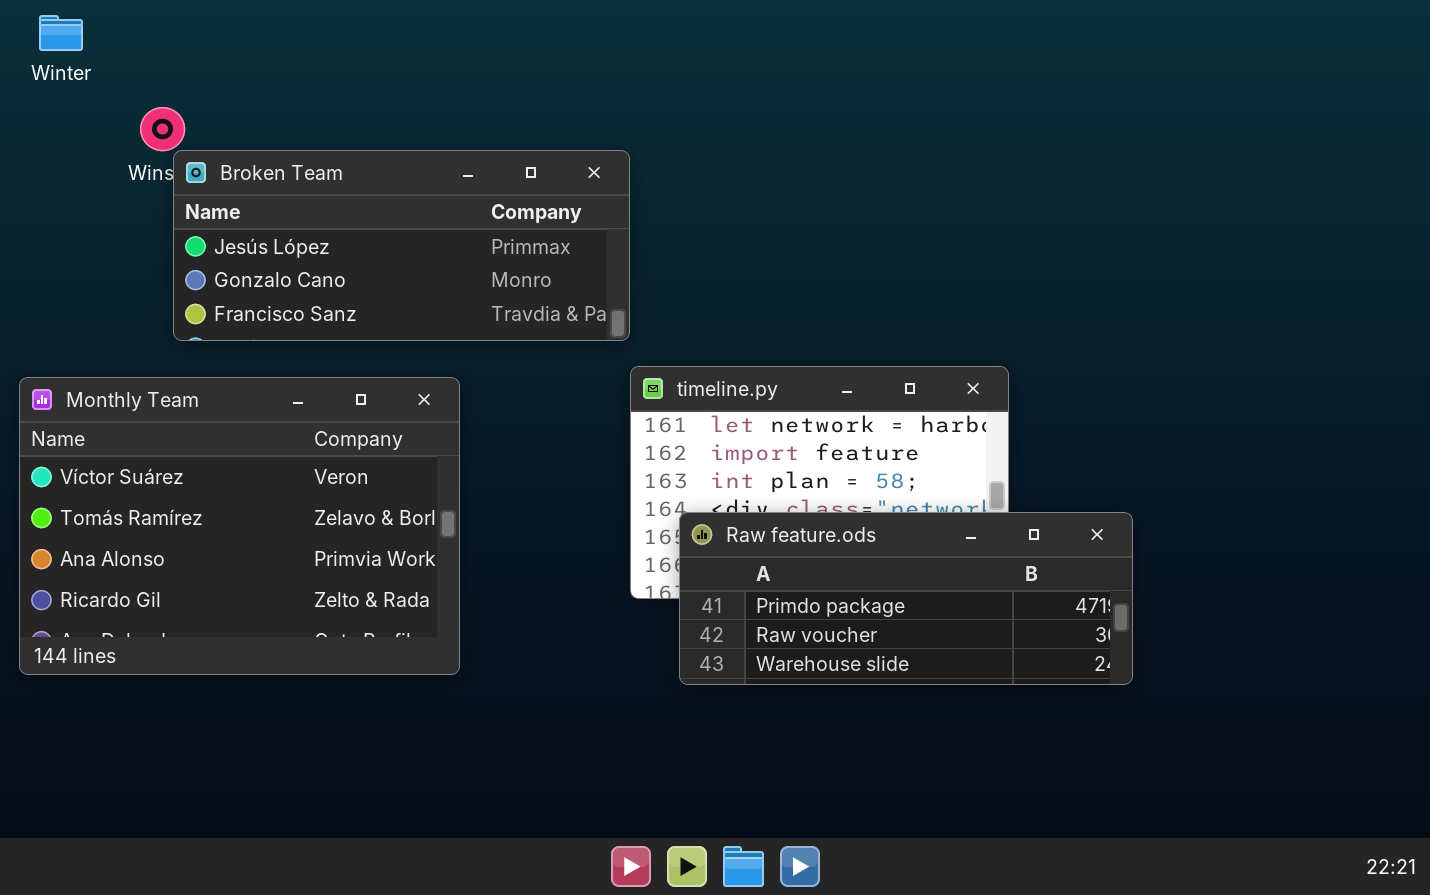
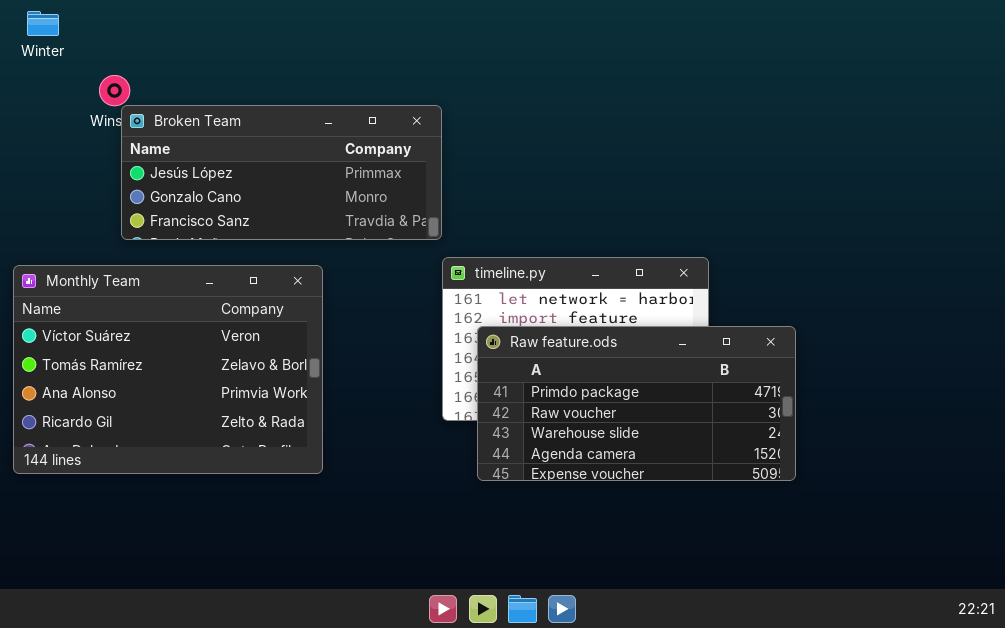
Raw feature.ods: [679,512,1133,685] -> [477,326,796,481], resized

